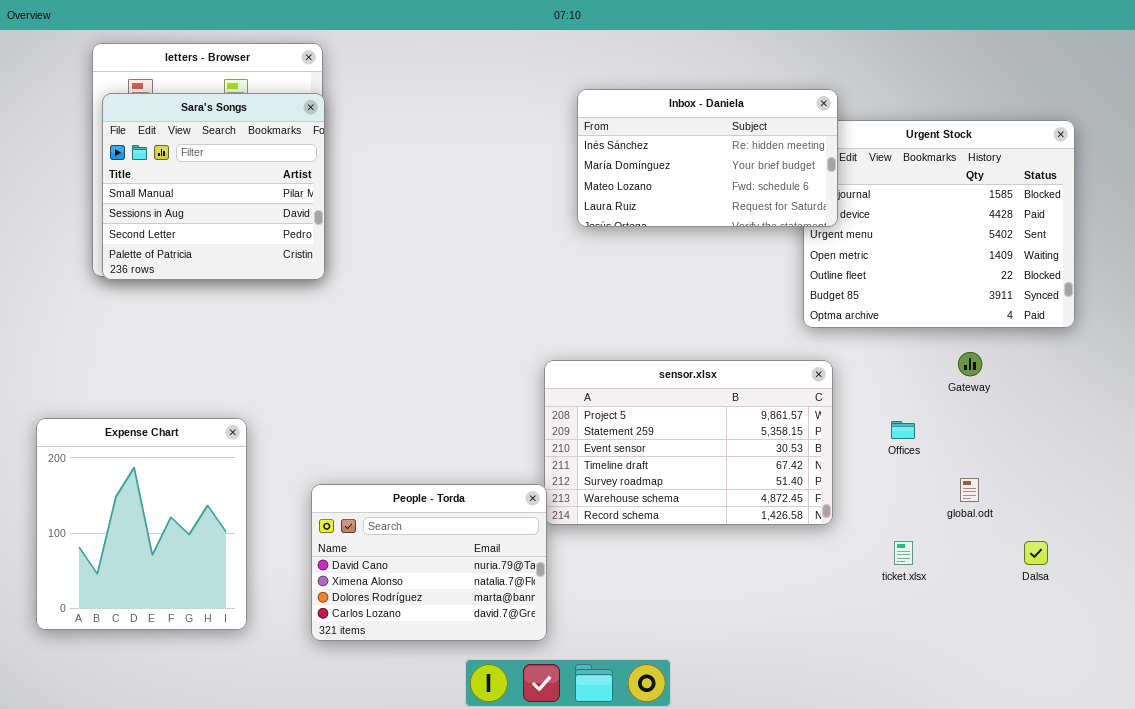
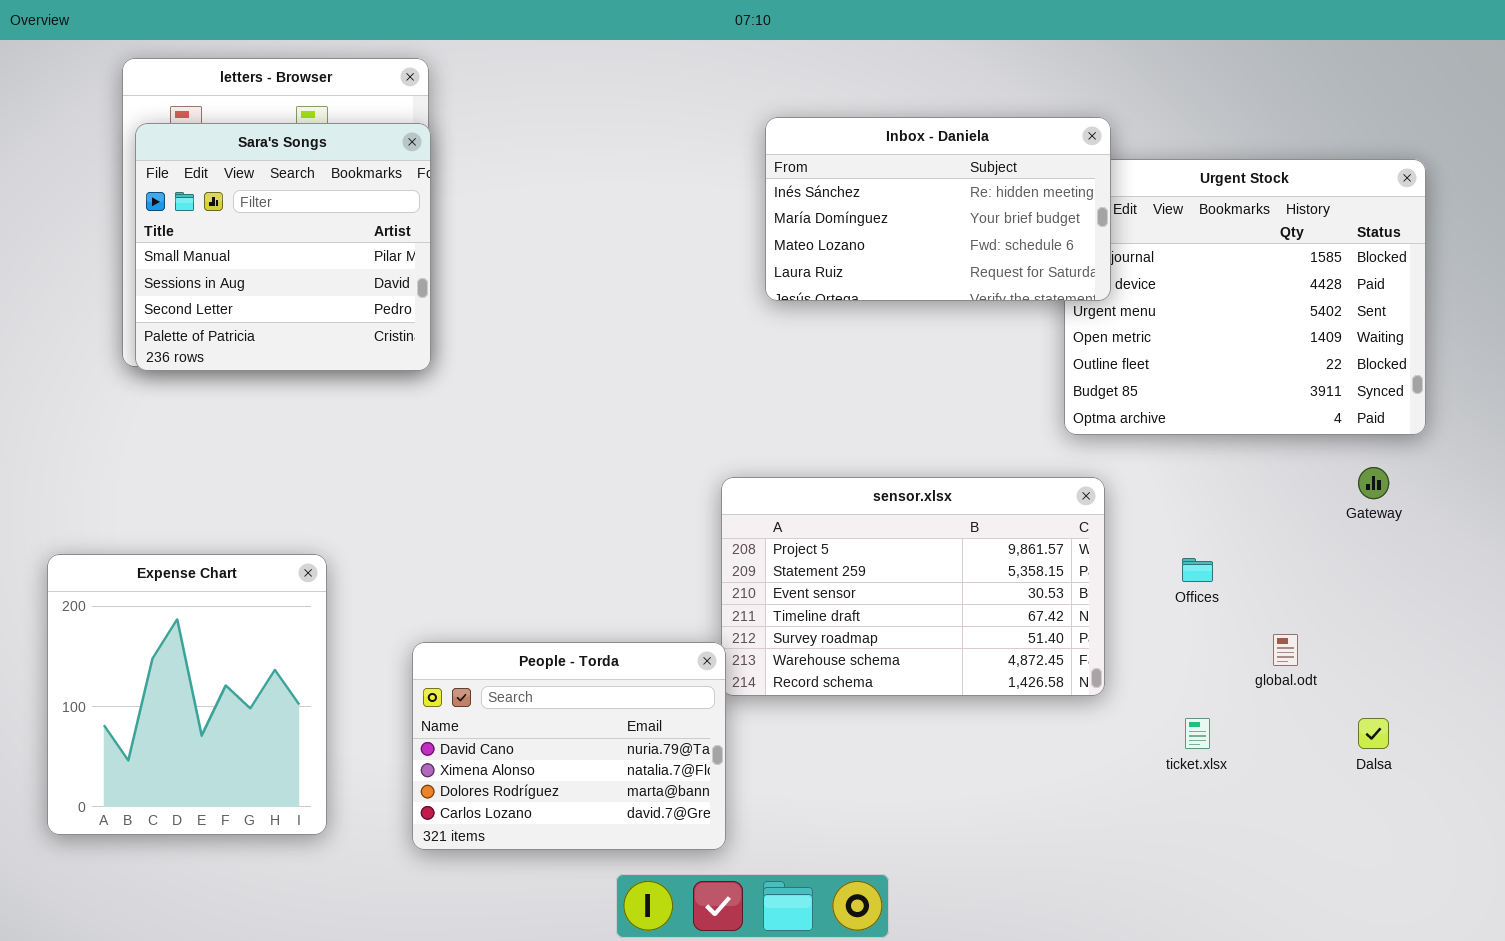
Gateway: [958,352,982,376] -> [1358,467,1389,499], moved

